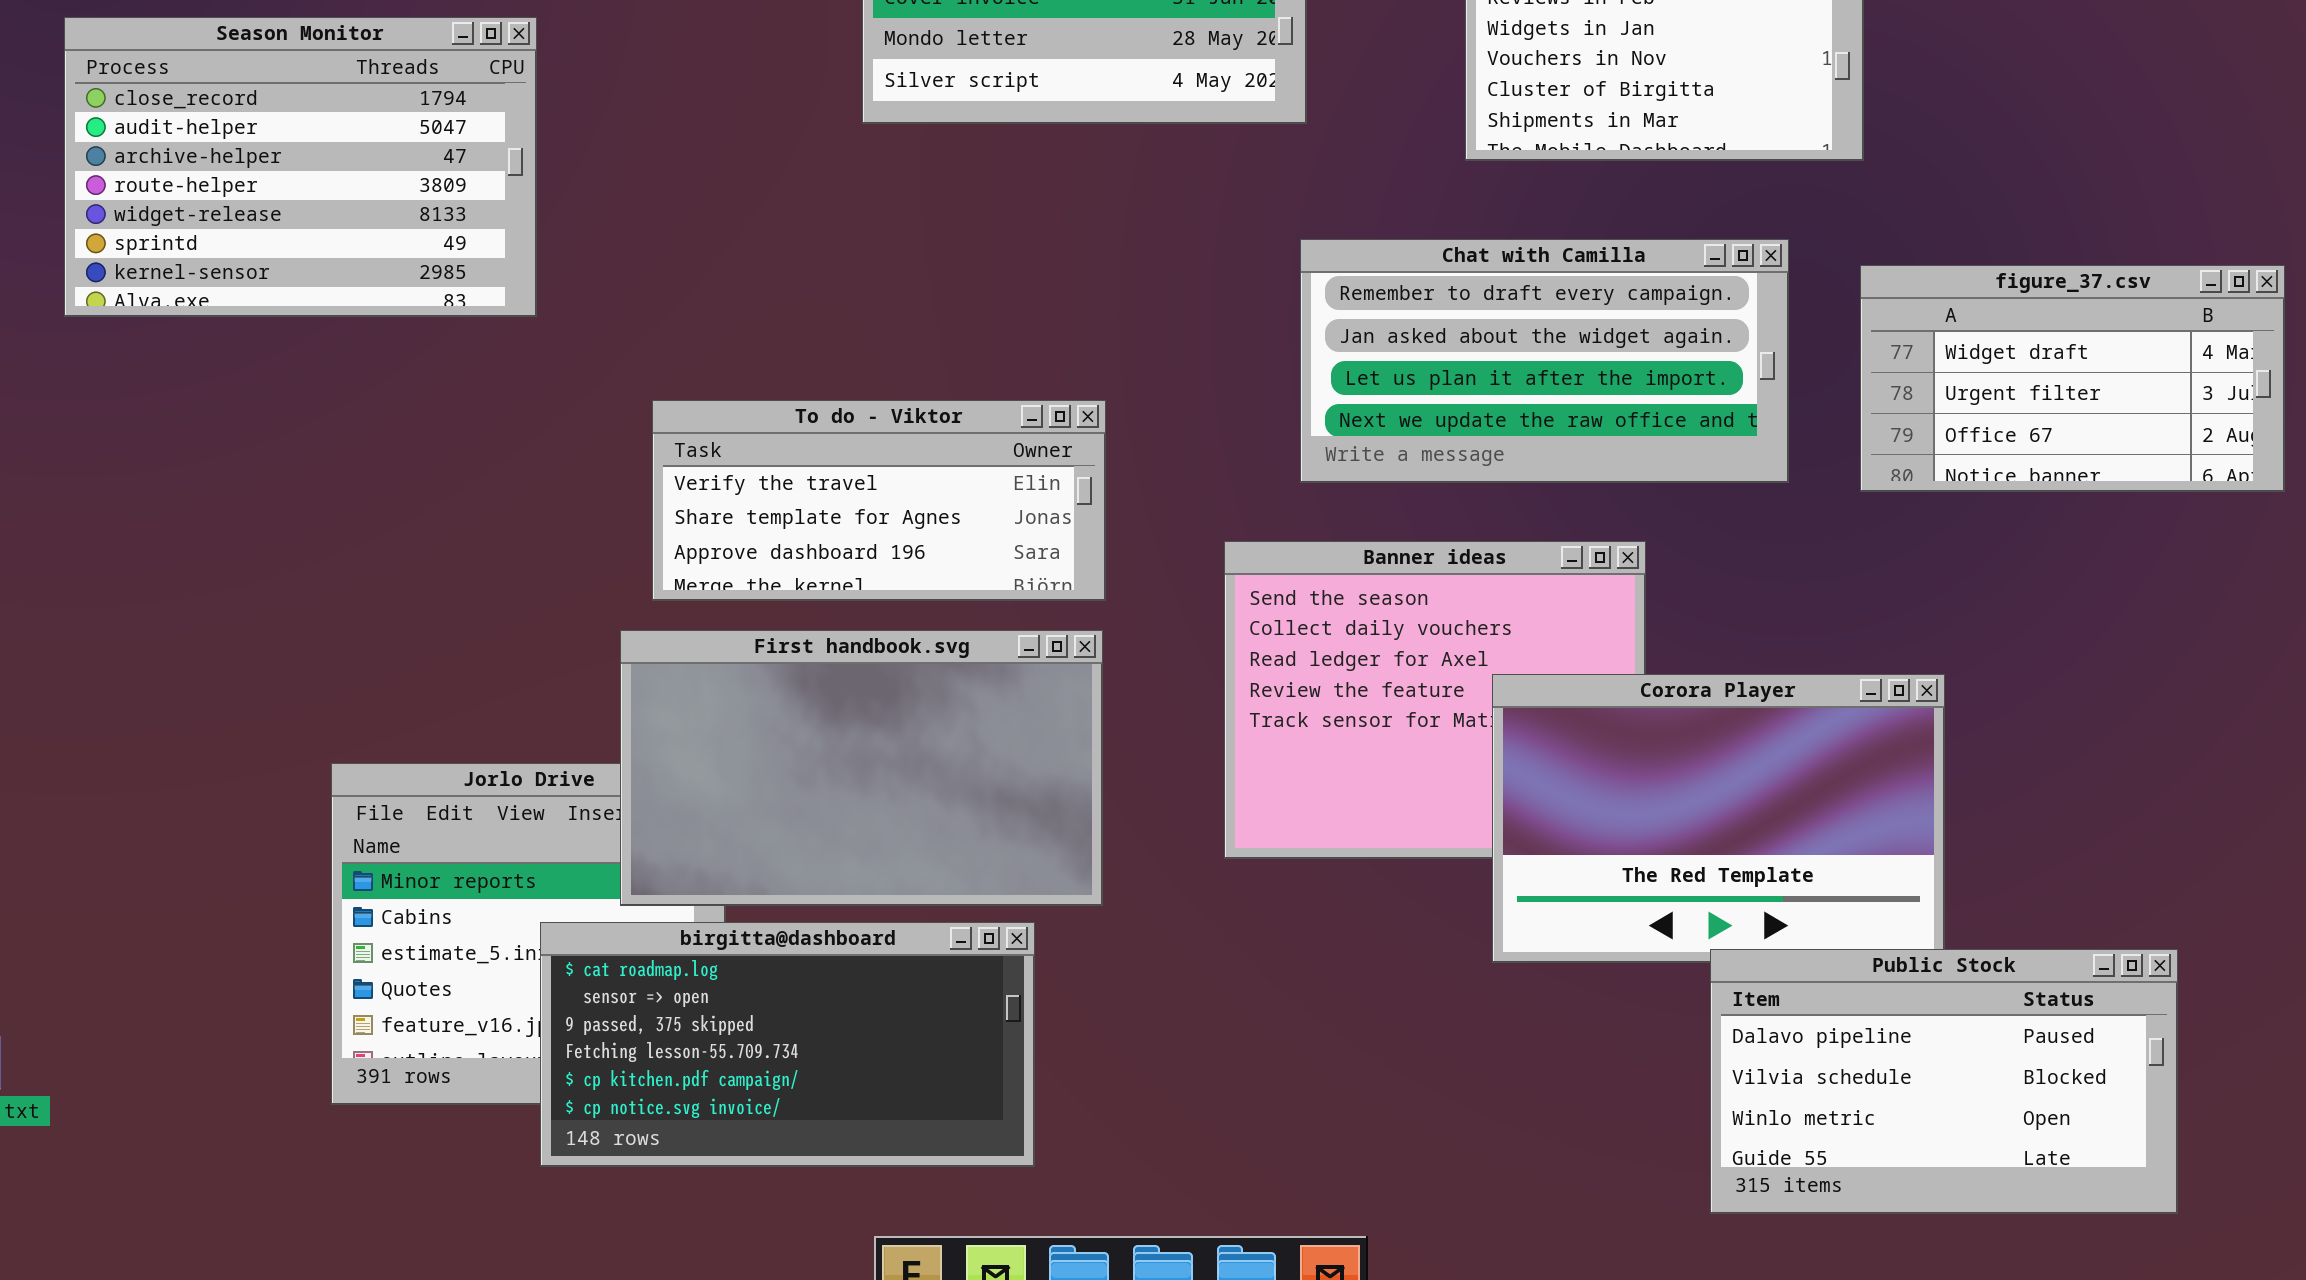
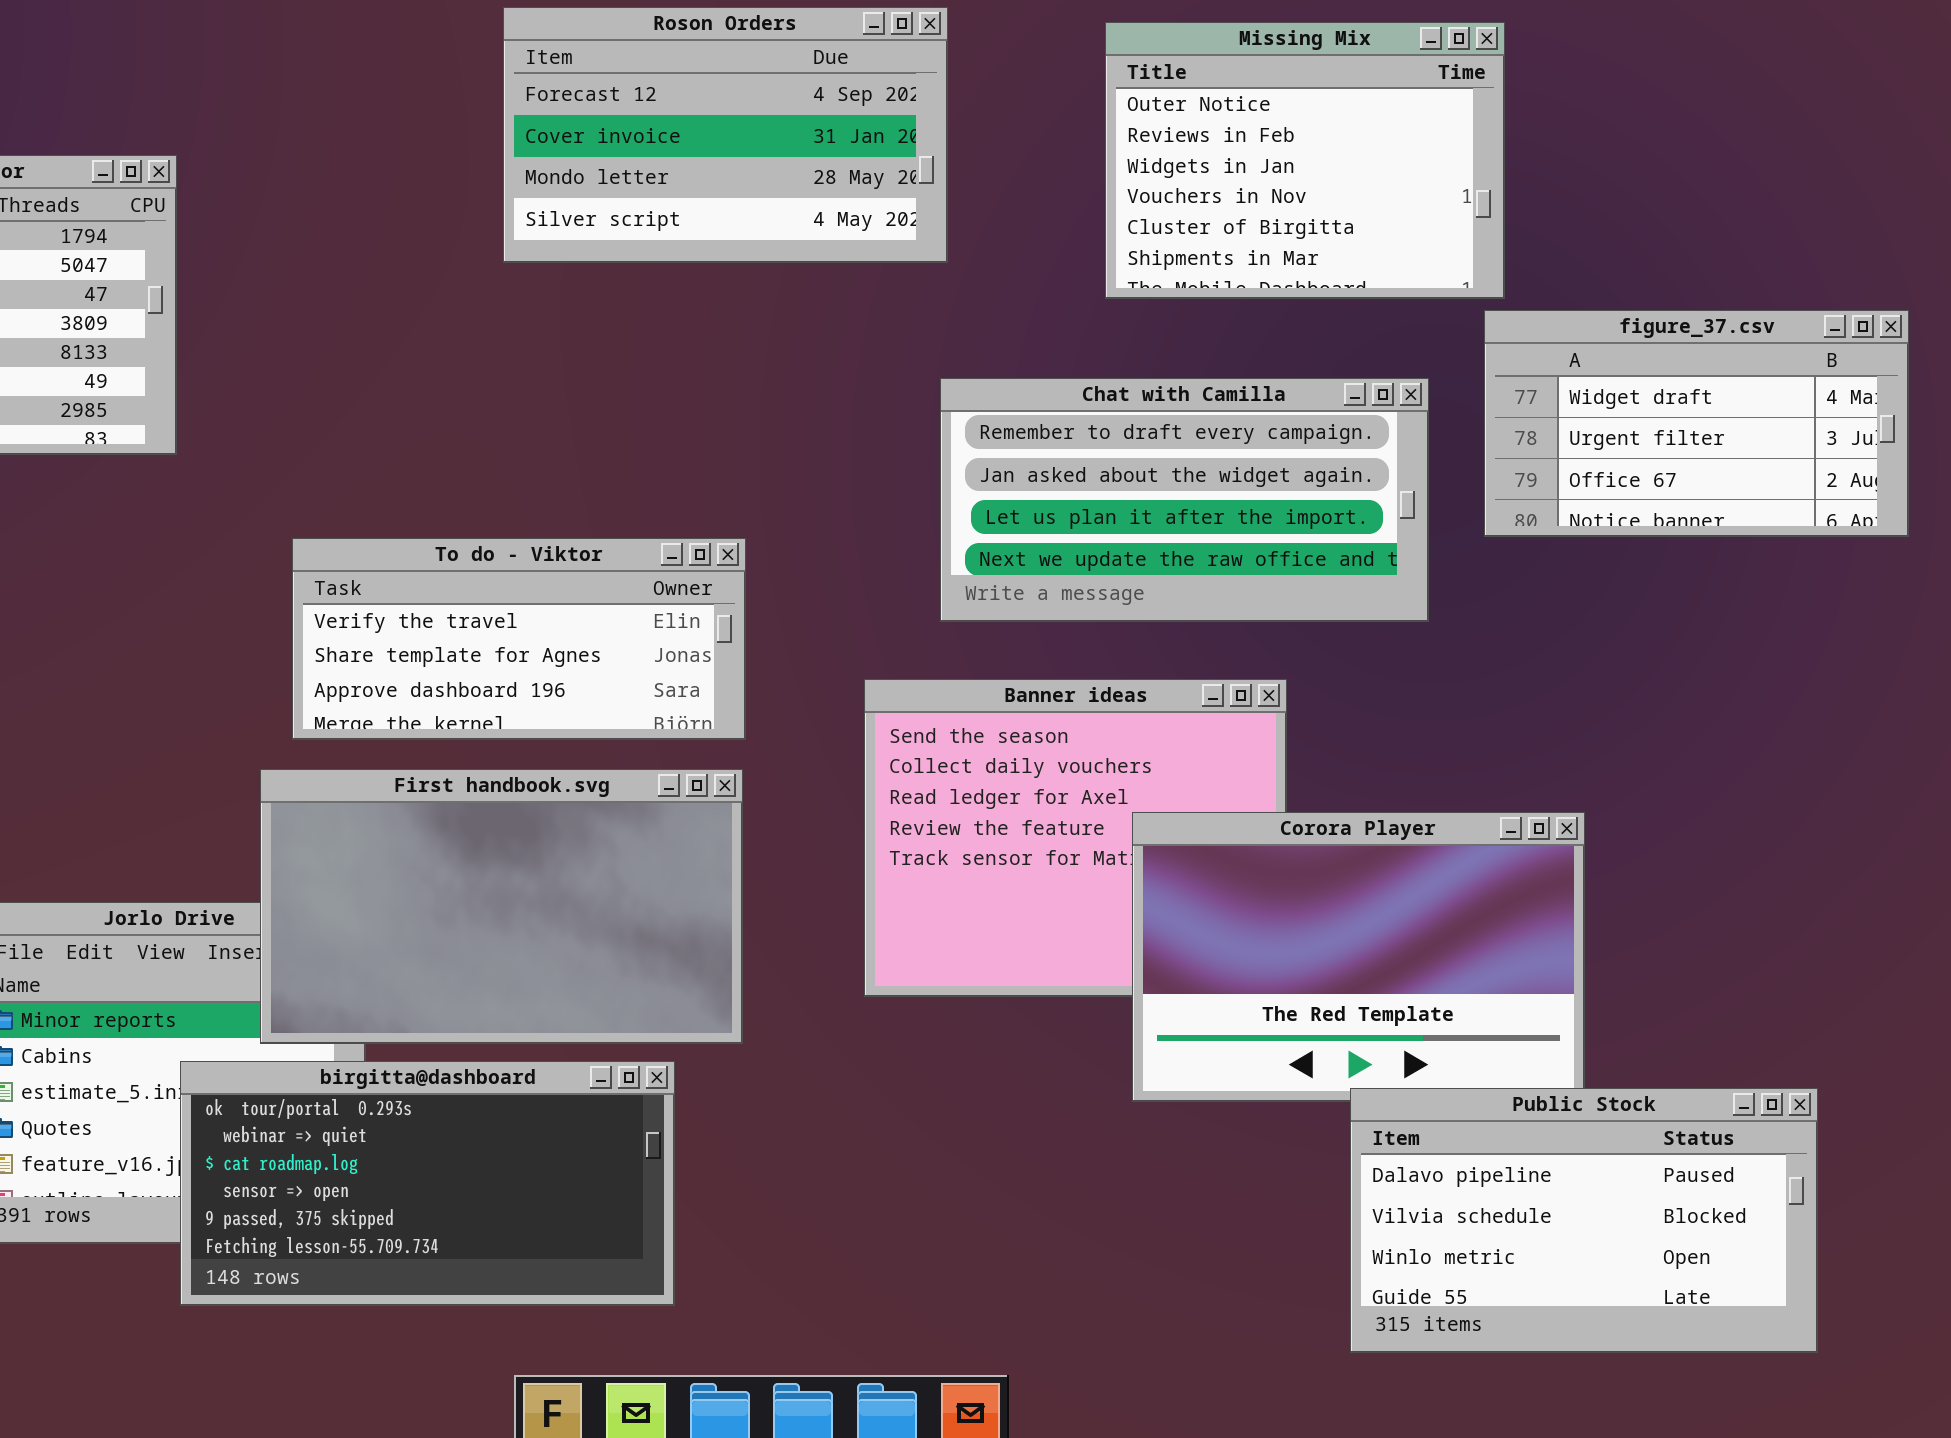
figure_37.csv: [1860,265,2285,492] -> [1484,310,1909,537], moved
birgitta@dashboard: [540,922,1035,1167] -> [180,1061,675,1306], scrolled up 2 rows

